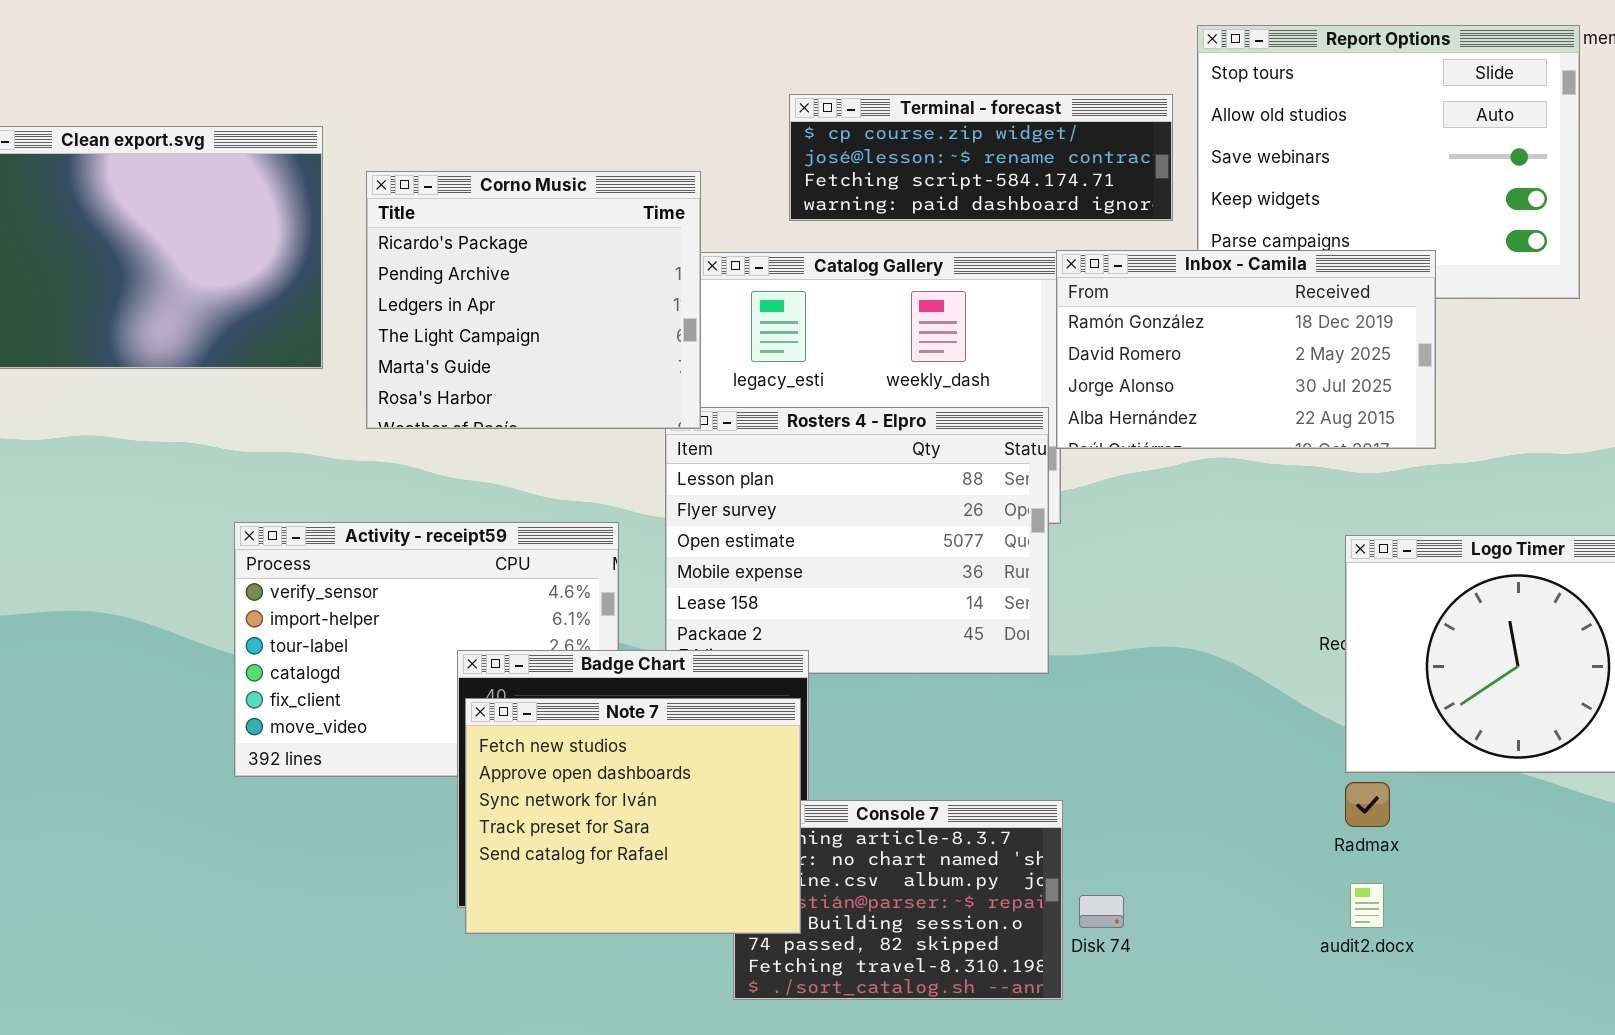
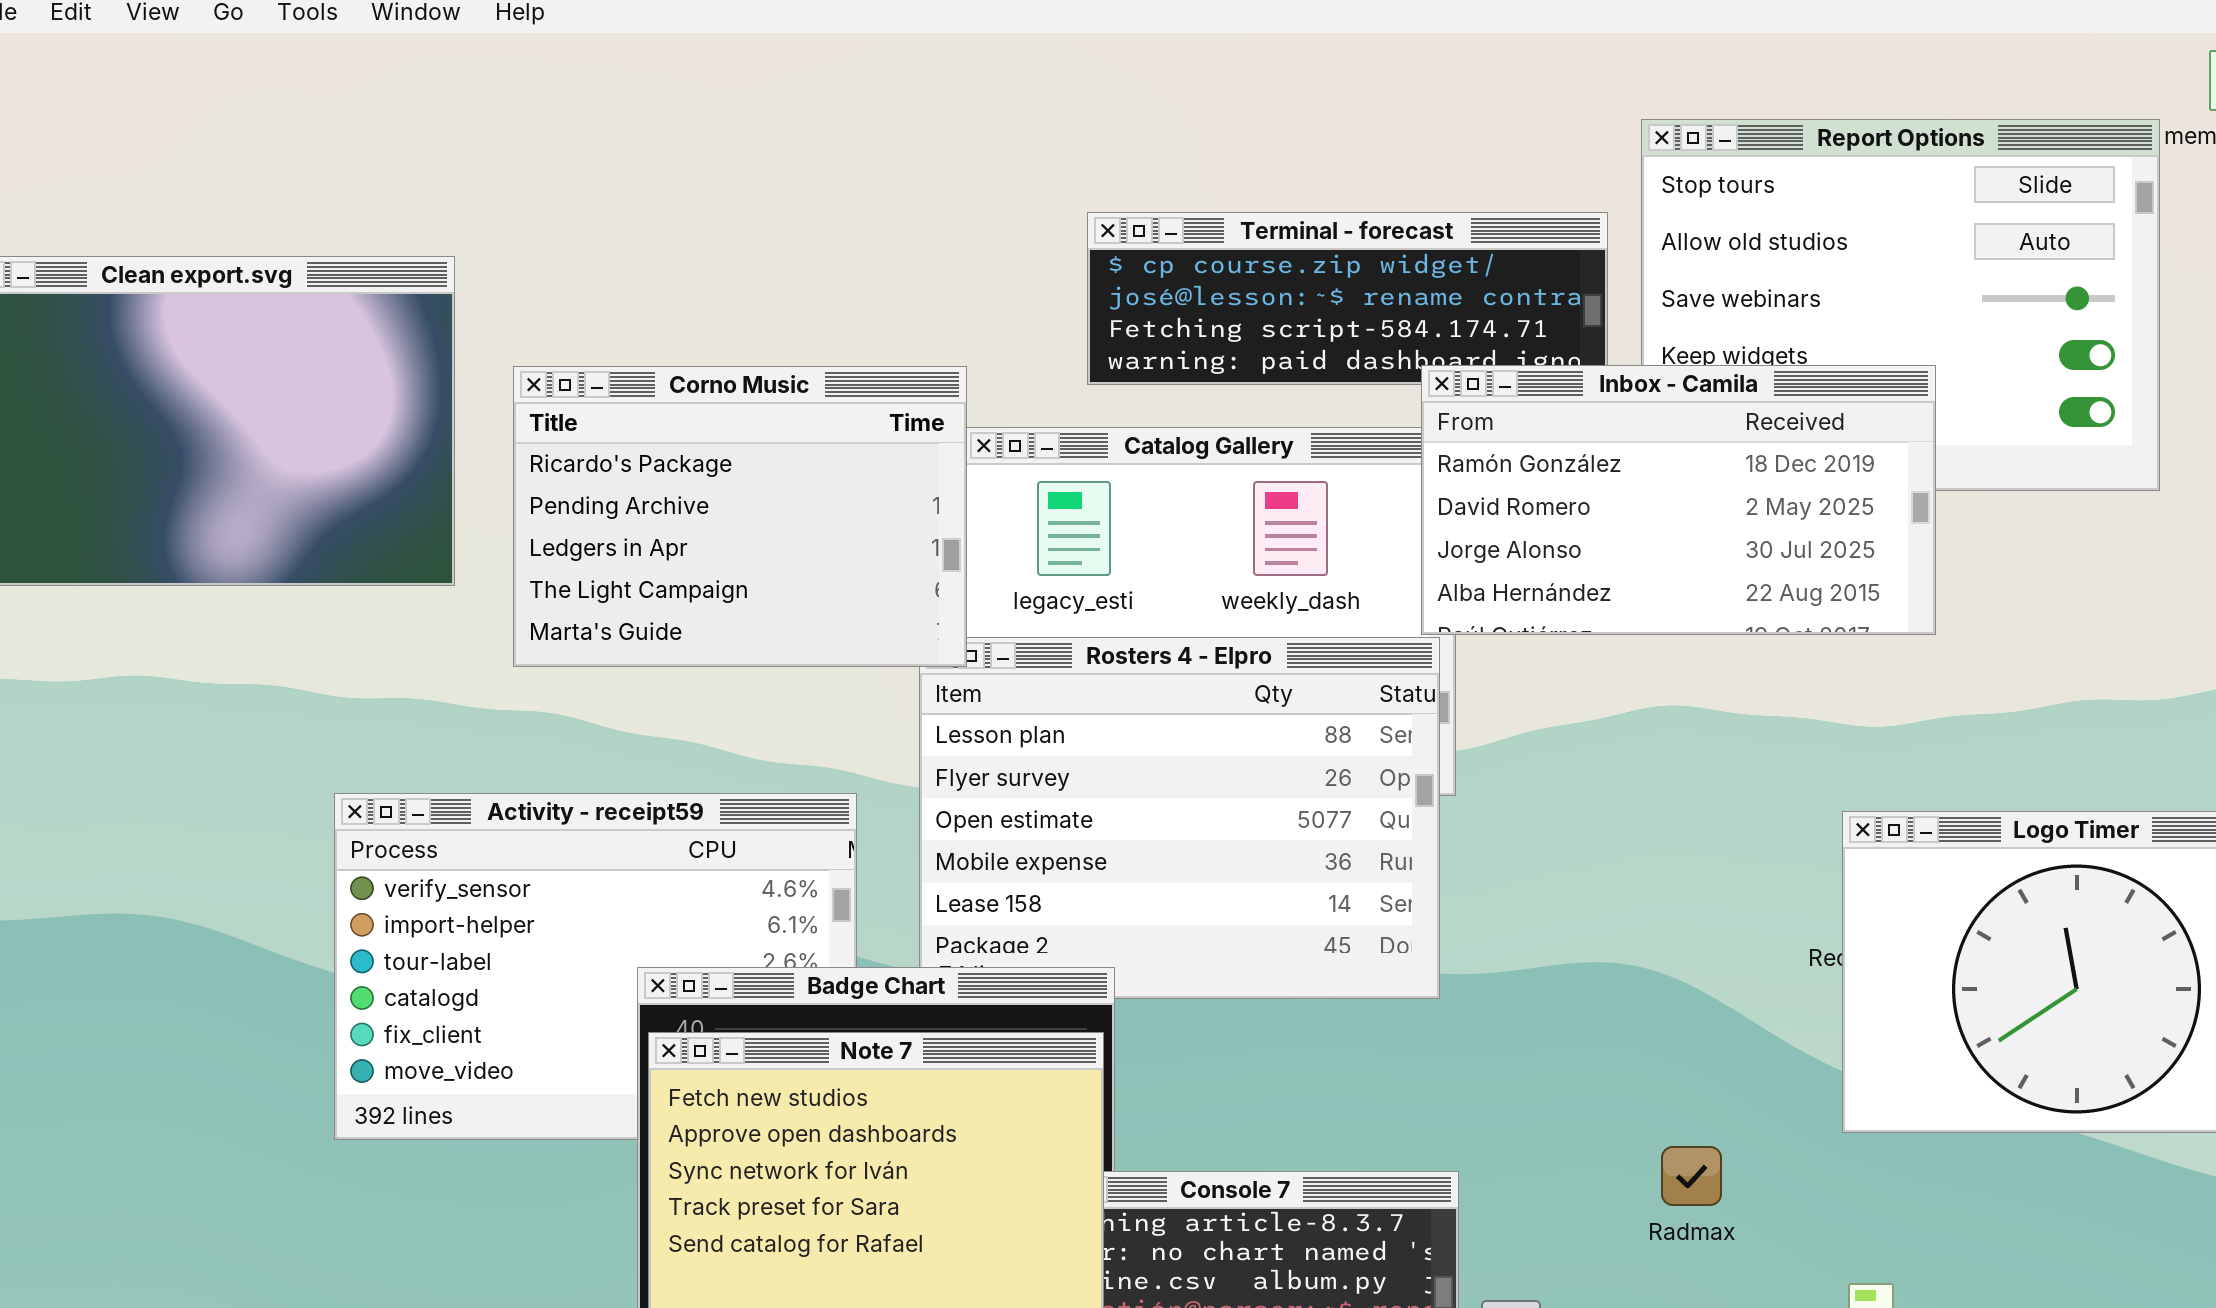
Corno Music: [366,171,701,429] -> [513,366,967,667], resized
Inbox - Camila: [1056,250,1436,449] -> [1421,365,1936,635], moved
Radmax: [1345,782,1390,827] -> [1661,1146,1722,1206], moved

